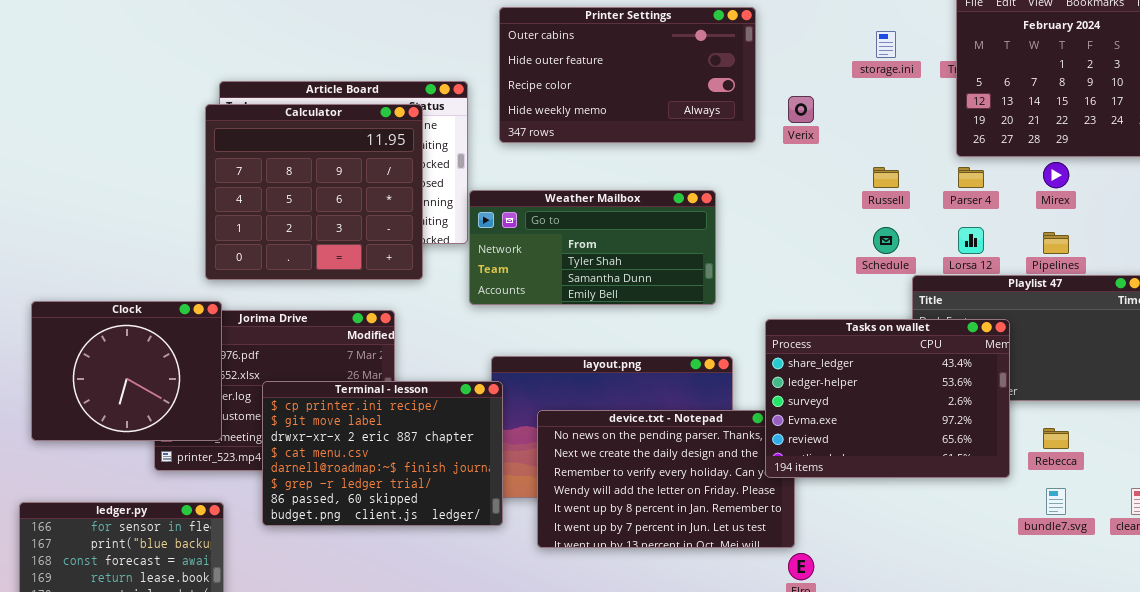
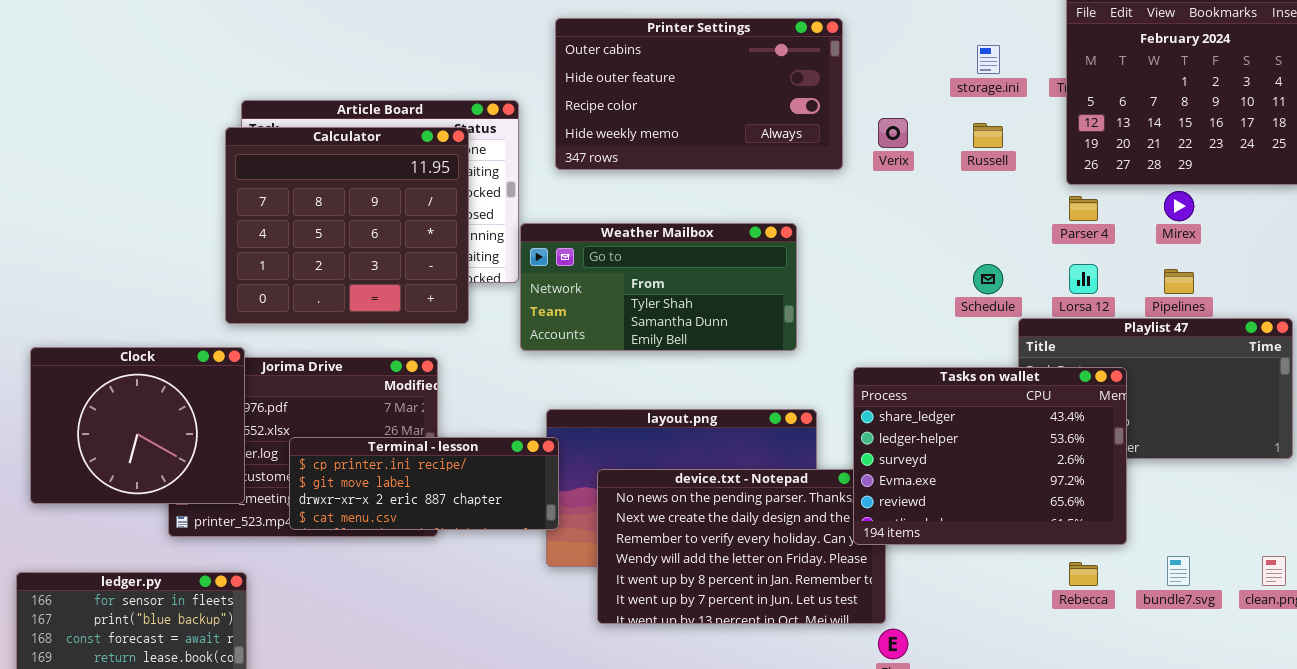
Russell: [873,167,899,188] -> [973,123,1003,148], moved
Terminal - lesson: [262,381,503,526] -> [289,437,559,530], resized
Rebecca: [1043,428,1069,449] -> [1069,562,1098,586], moved

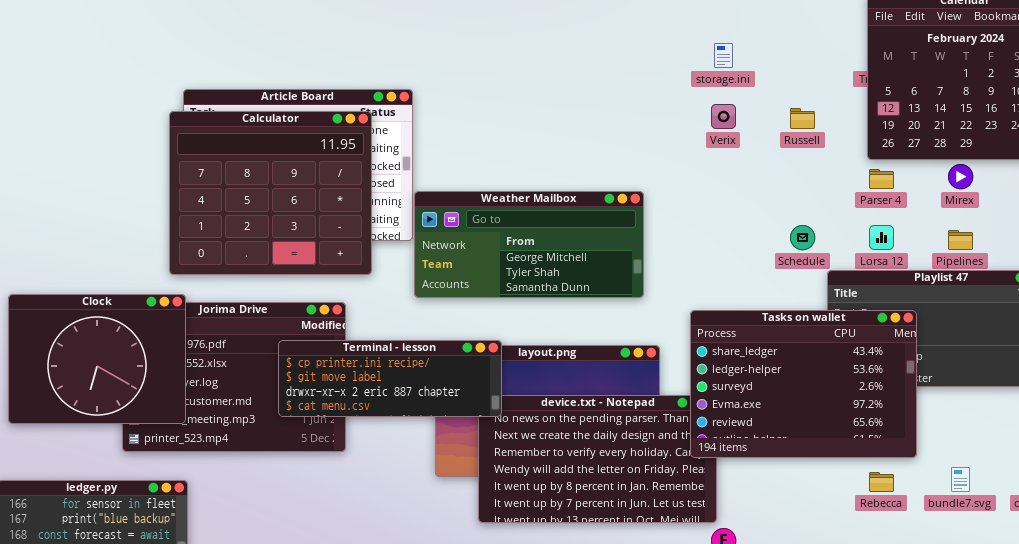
Printer Settings: [555,18,843,170] -> none, closed
storage.ini: [977,45,1000,74] -> [714,43,733,68], moved
Weather Mailbox: [520,223,797,351] -> [414,191,644,298], scrolled up 1 row
Terminal - lesson: [289,437,559,530] -> [278,340,502,417], moved

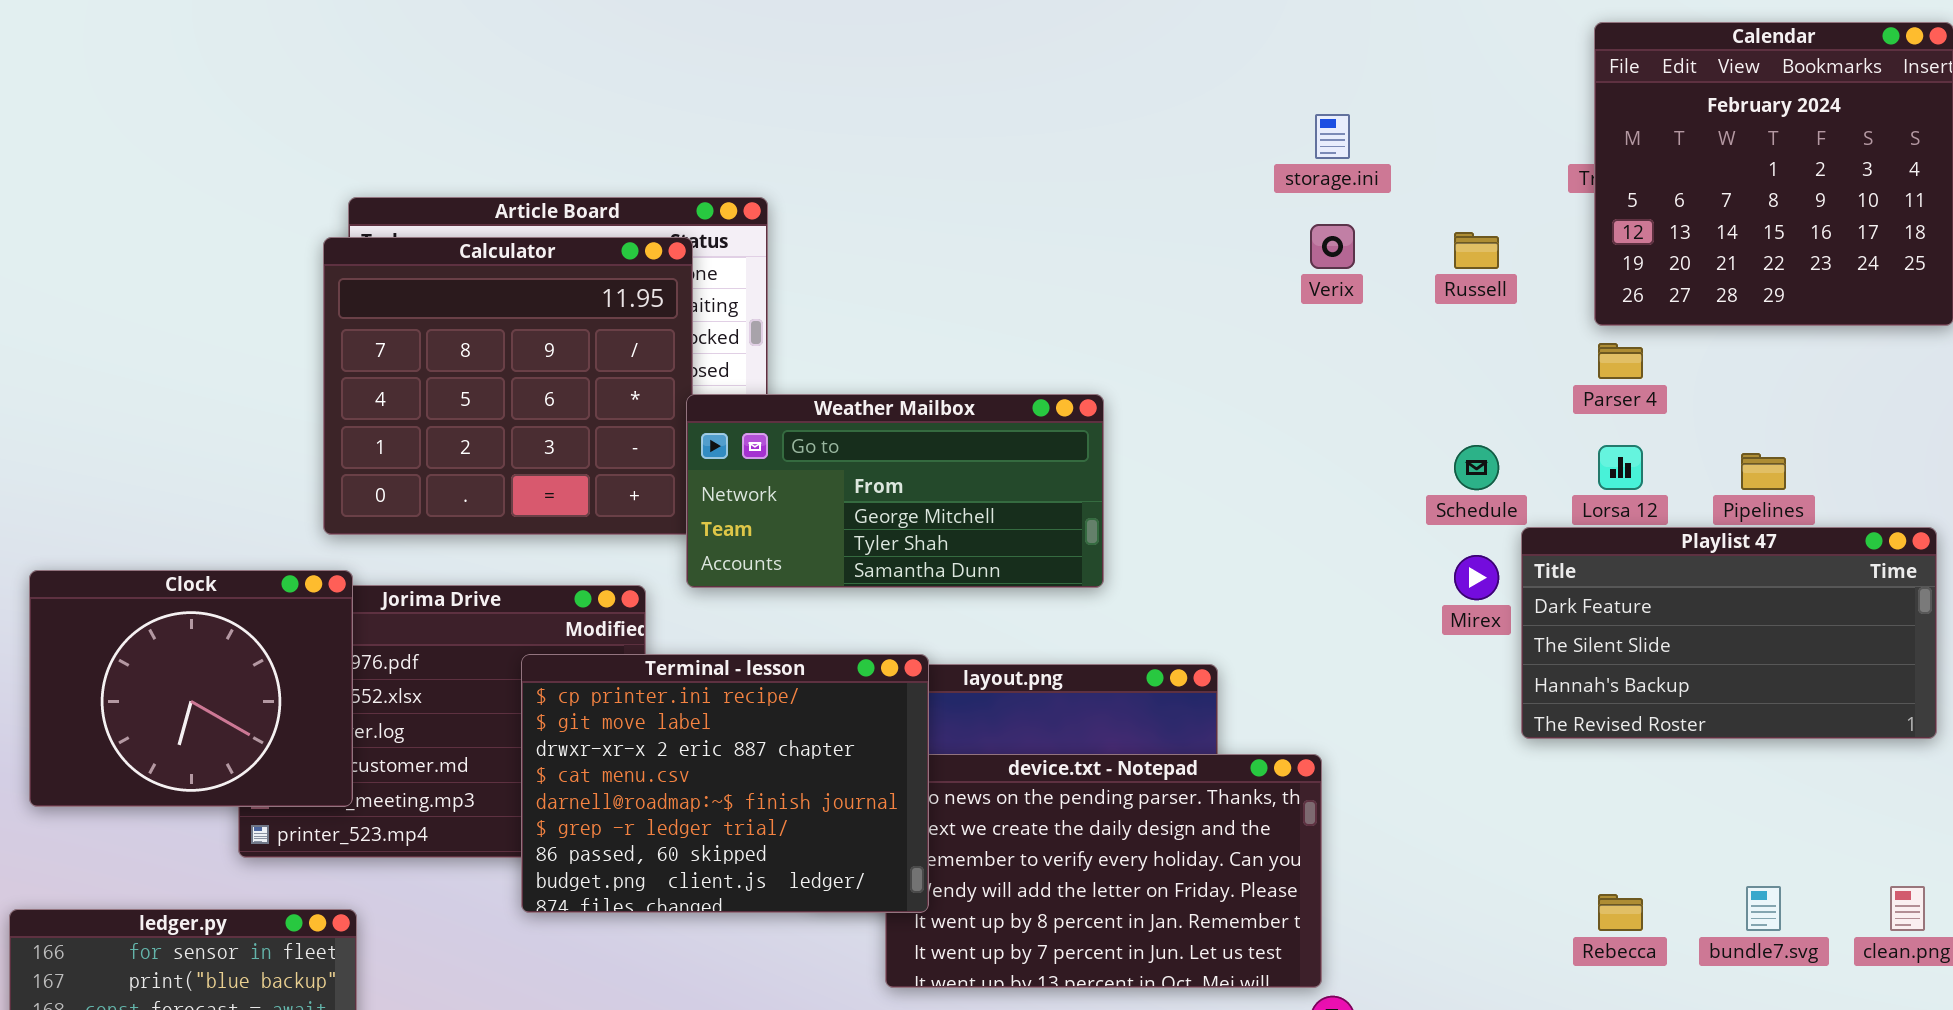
Mirex: [948,164,973,189] -> [1454,555,1499,600], moved
Weather Mailbox: [414,191,644,298] -> [686,394,1104,588], moved
Tasks on wallet: [690,310,917,458] -> none, closed
Terminal - lesson: [278,340,502,417] -> [521,654,929,913], resized

